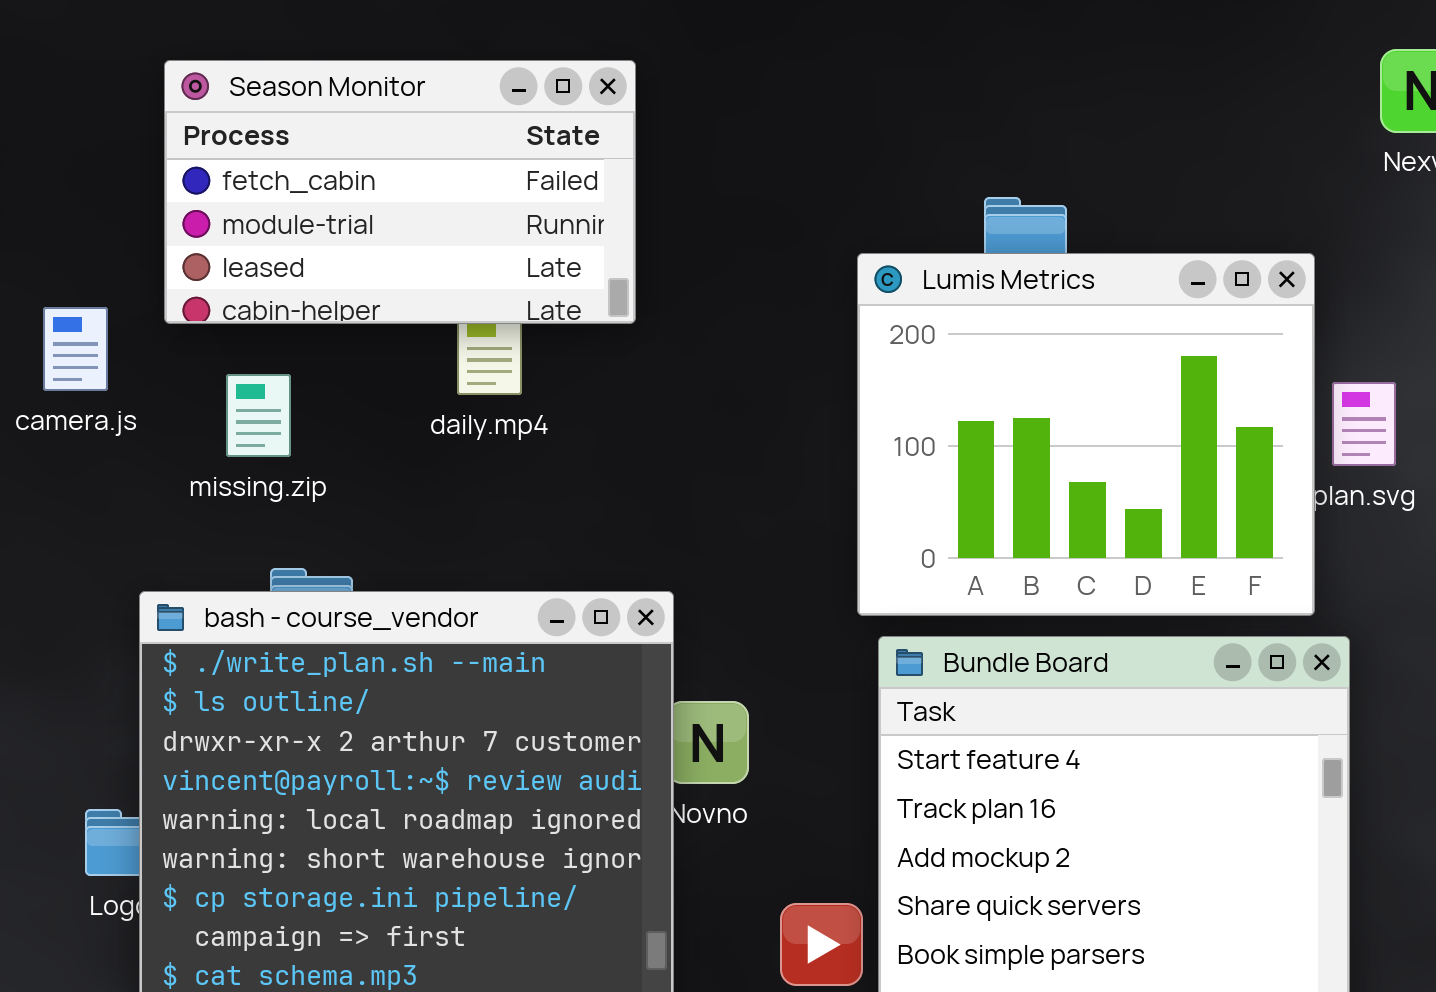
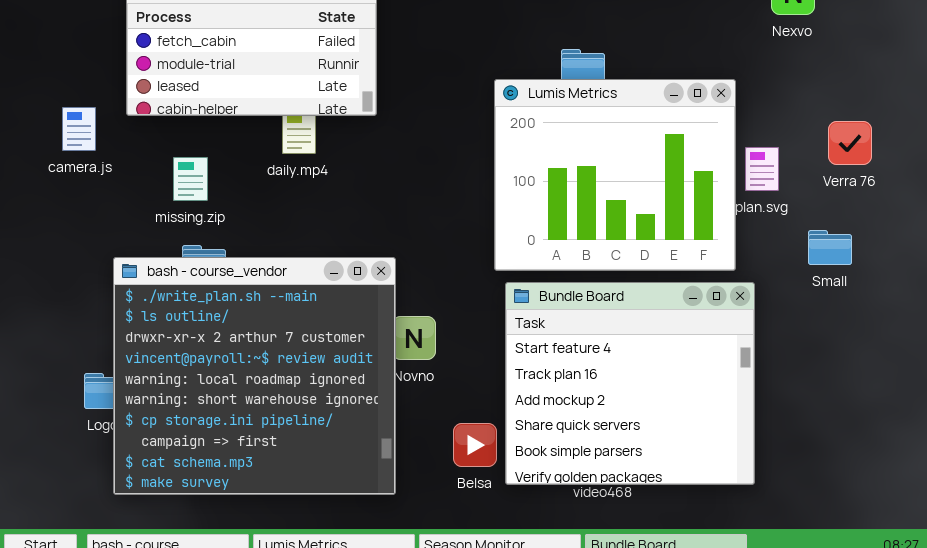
missing.zip: [226,374,291,457] -> [173,157,208,201], moved

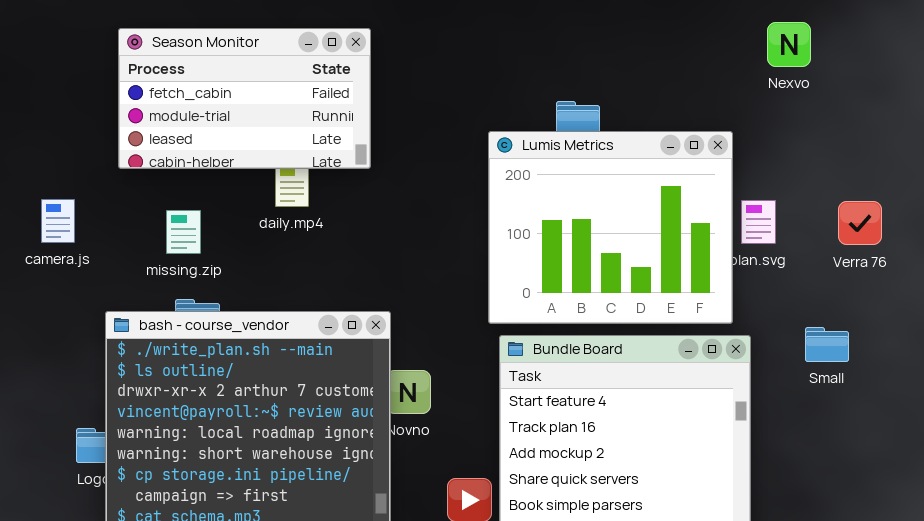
camera.js: [62,107,96,151] -> [41,199,75,243], moved
Verra 76: [828,121,872,165] -> [838,201,882,245], moved
Small: [808,230,852,265] -> [805,327,849,362], moved

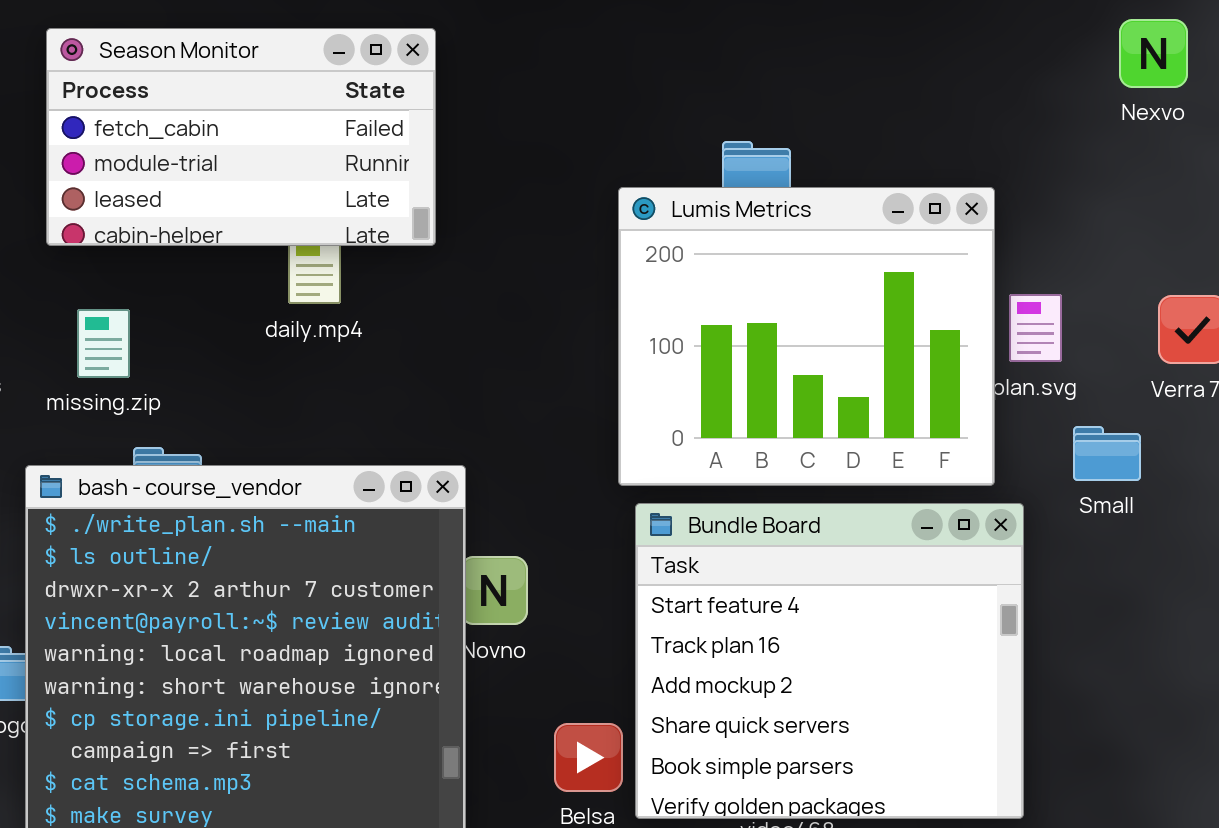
Nexvo: [767,22,811,67] -> [1119,19,1188,88], moved
missing.zip: [166,210,201,254] -> [77,309,130,378], moved
Small: [805,327,849,362] -> [1073,426,1141,481], moved

